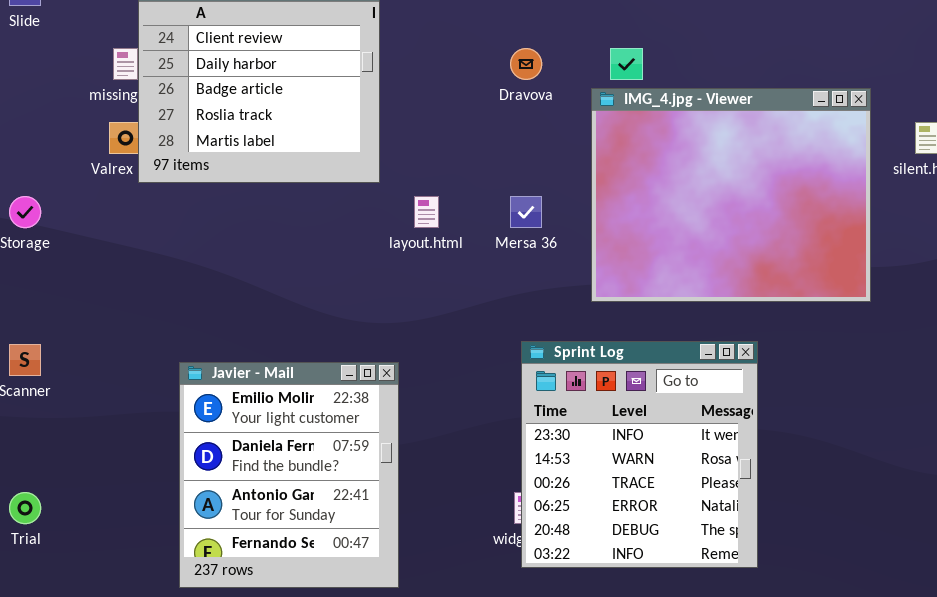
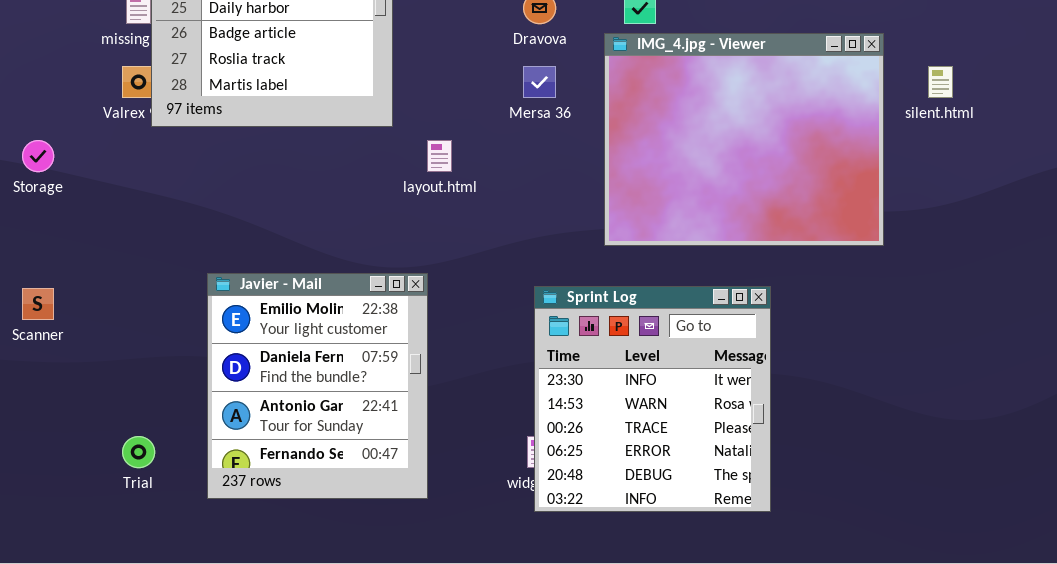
Mersa 36: [510,196,542,228] -> [523,66,556,98], moved
Javier - Mail: [179,362,399,588] -> [207,273,428,499], moved
Trial: [9,492,41,524] -> [122,436,155,468], moved

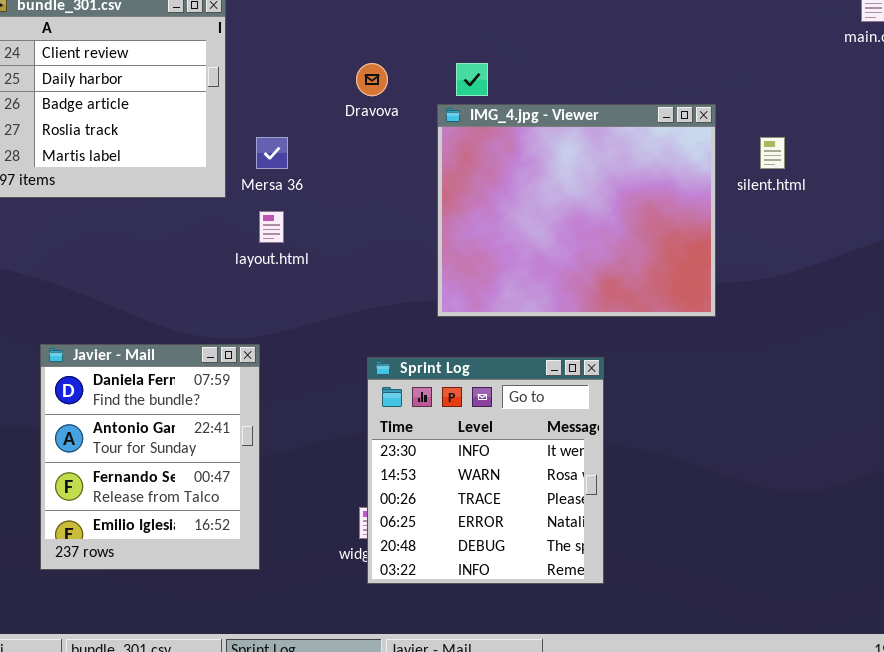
Mersa 36: [523,66,556,98] -> [256,137,288,169], moved
Javier - Mail: [207,273,428,499] -> [40,344,260,570], scrolled down 1 row

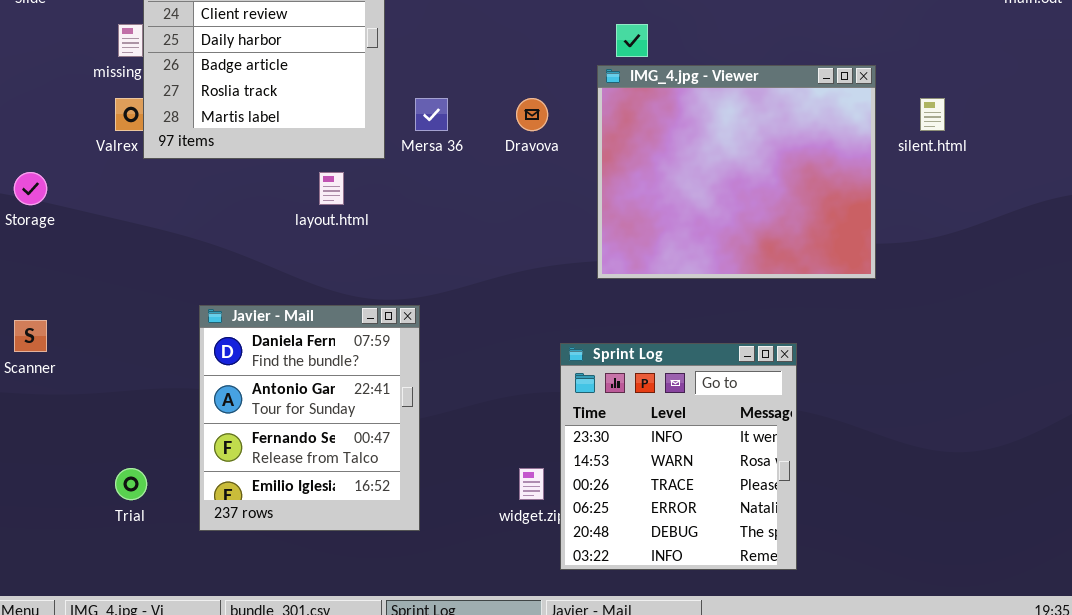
Dravova: [356,63,388,96] -> [516,98,548,131], moved
layout.html: [259,211,284,243] -> [319,172,344,205], moved
Sprint Log: [367,357,604,584] -> [560,343,797,570], moved

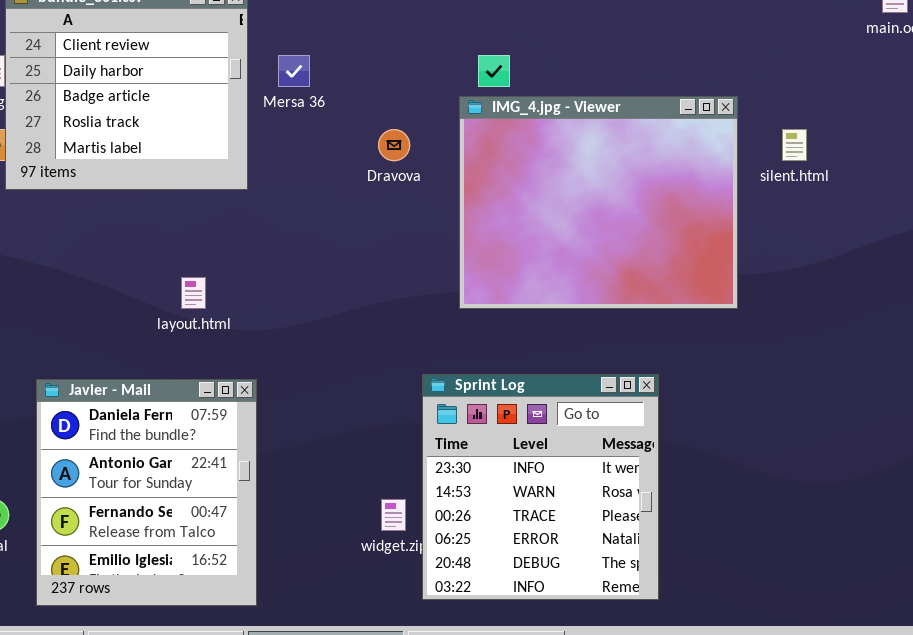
Mersa 36: [415,98,448,131] -> [278,55,310,87], moved
layout.html: [319,172,344,205] -> [181,277,206,309], moved
Javier - Mail: [199,305,420,531] -> [36,379,257,606], moved

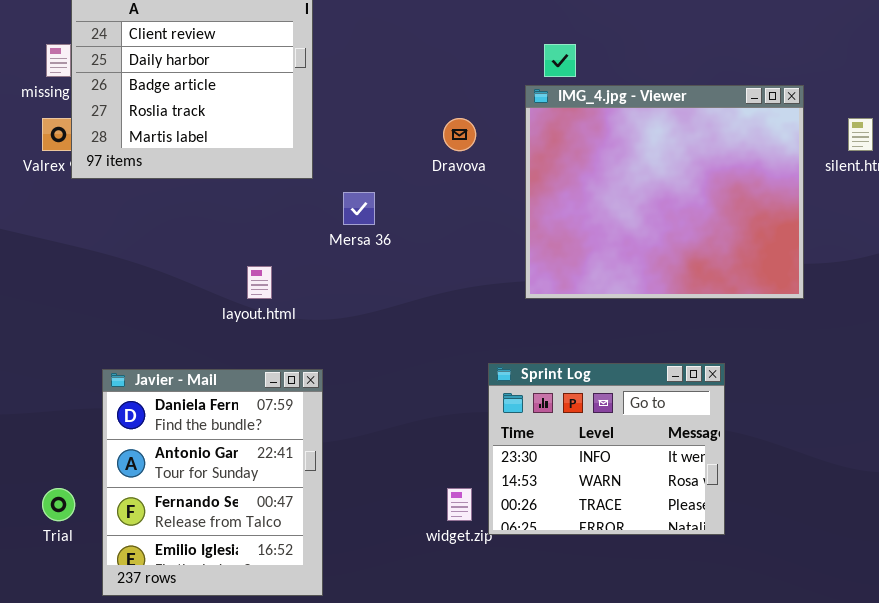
Mersa 36: [278,55,310,87] -> [343,192,375,225], moved
Sprint Log: [422,374,659,600] -> [488,363,725,535], resized

